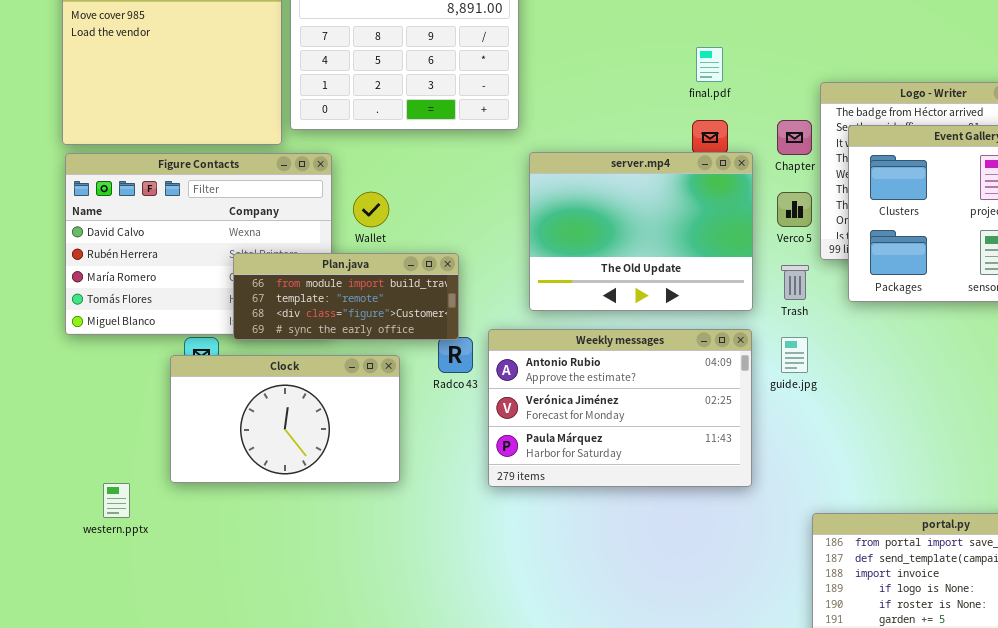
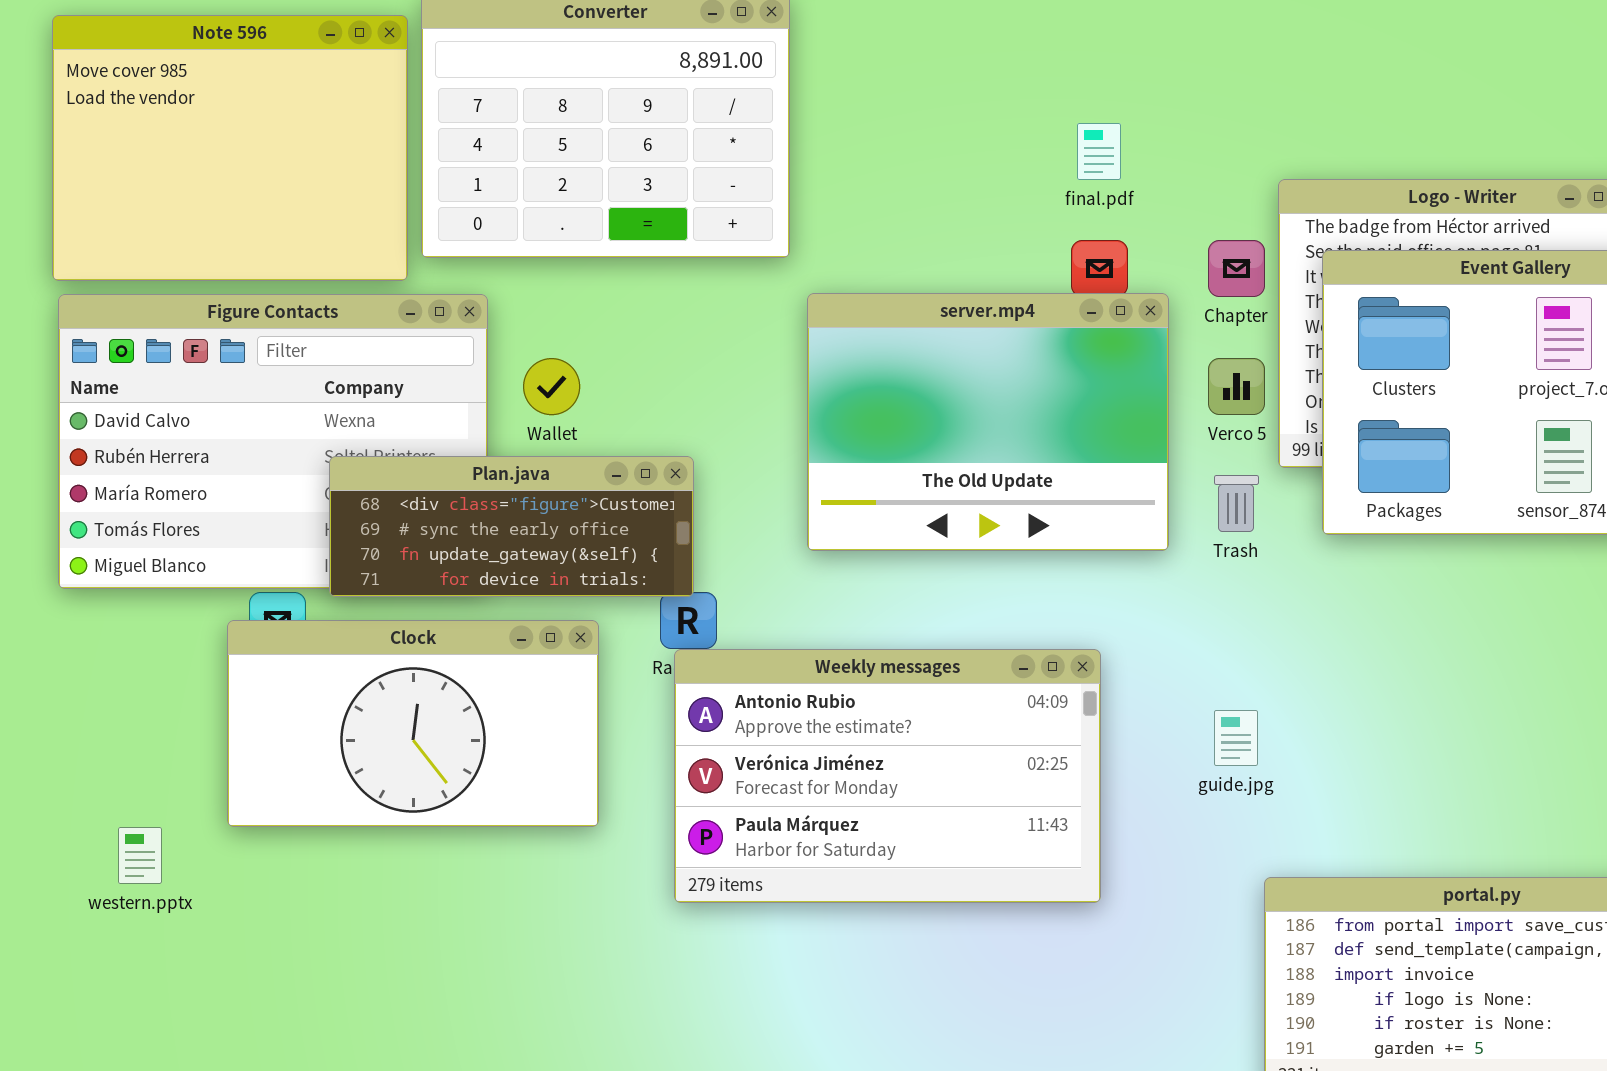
Plan.java: [233,253,459,340] -> [329,456,694,597], scrolled down 2 rows
Weekly messages: [488,329,752,487] -> [674,649,1101,903], moved
guide.jpg: [781,337,808,373] -> [1214,710,1258,766], moved

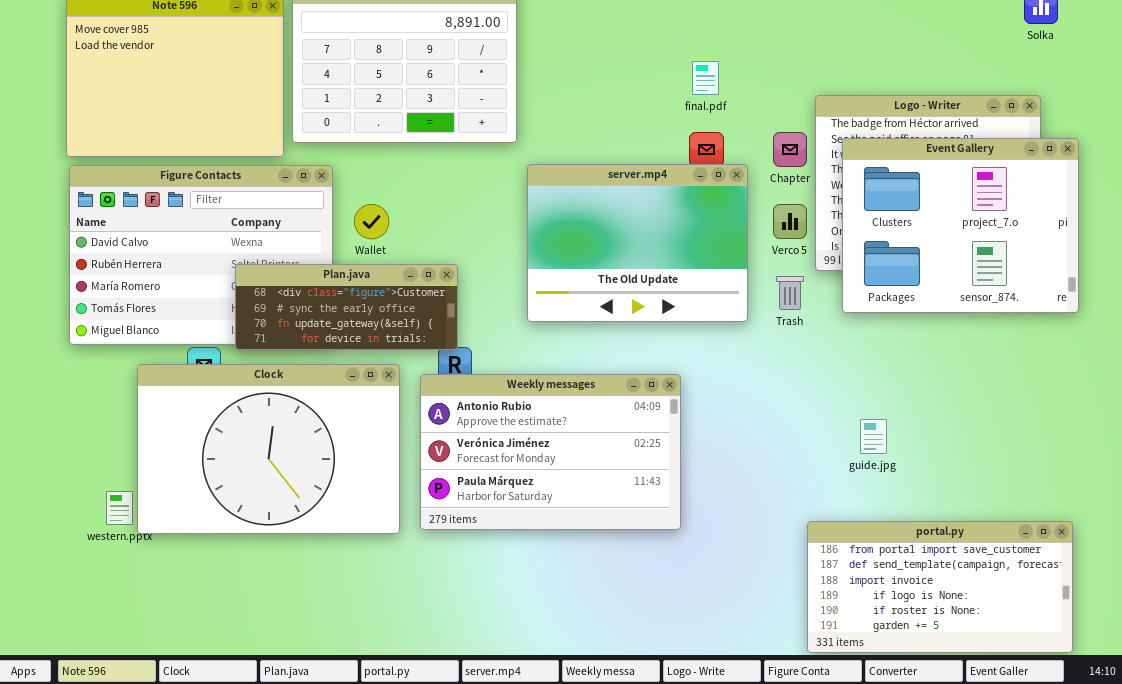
Clock: [227,620,599,827] -> [137,364,400,534], resized
Weekly messages: [674,649,1101,903] -> [420,374,681,530], moved
guide.jpg: [1214,710,1258,766] -> [860,419,887,454], moved

